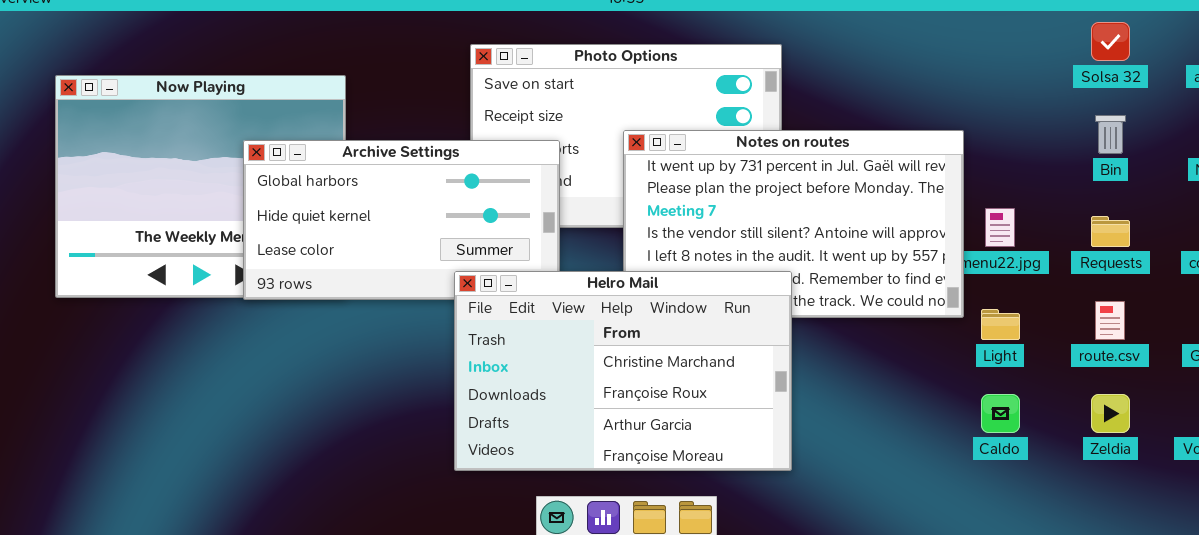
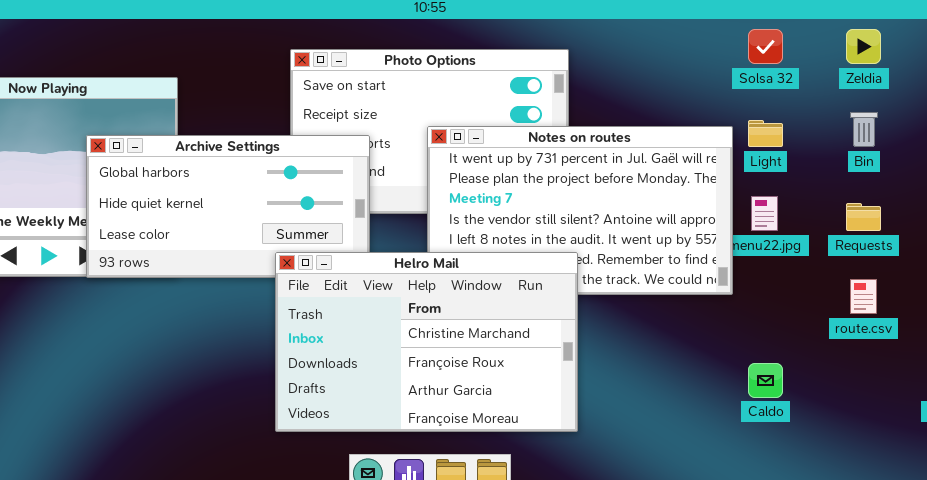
Solsa 32: [1091,22,1130,61] -> [748,29,783,64], moved
Light: [981,309,1020,340] -> [748,120,783,147], moved
Zeldia: [1091,394,1130,433] -> [846,29,881,64], moved

